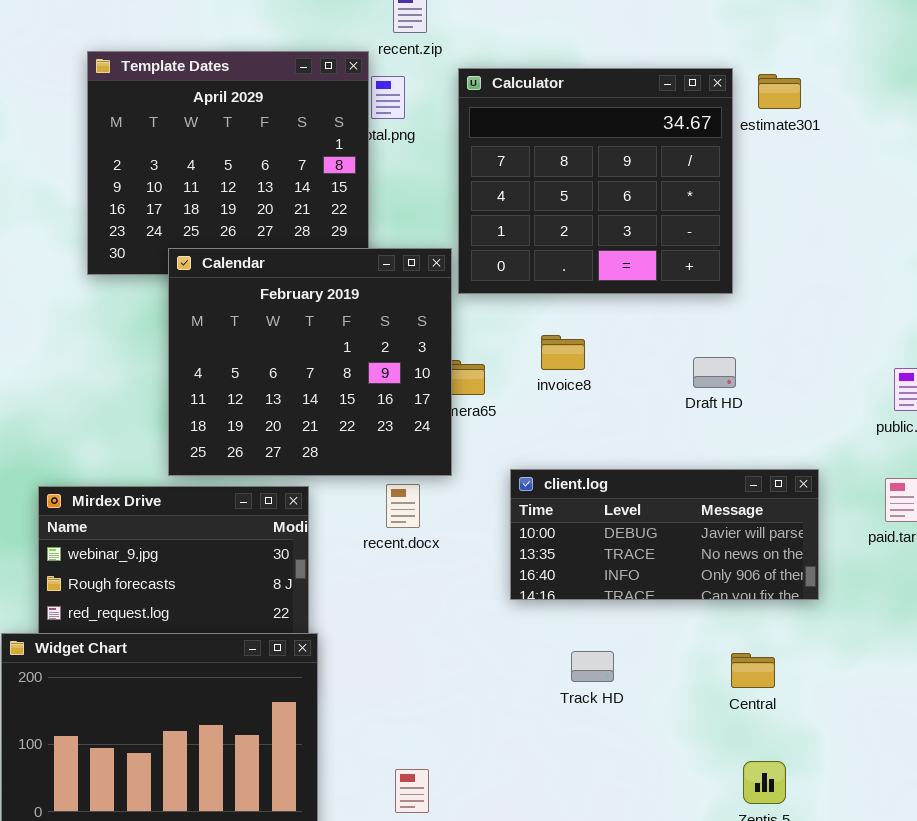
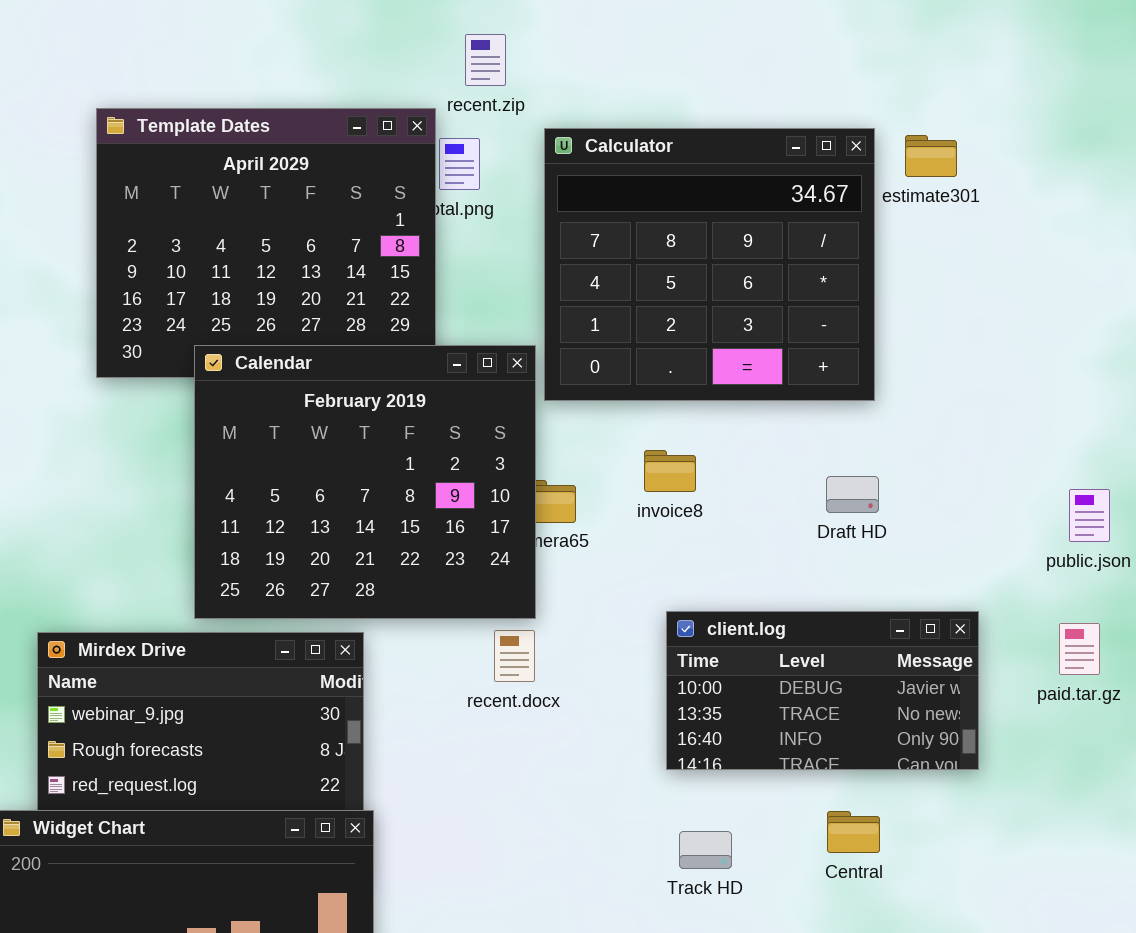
client.log: [510,469,819,600] -> [666,611,979,770], resized
recent.docx: [386,484,420,528] -> [494,630,535,682], moved
Central: [731,653,775,688] -> [827,811,880,853], moved

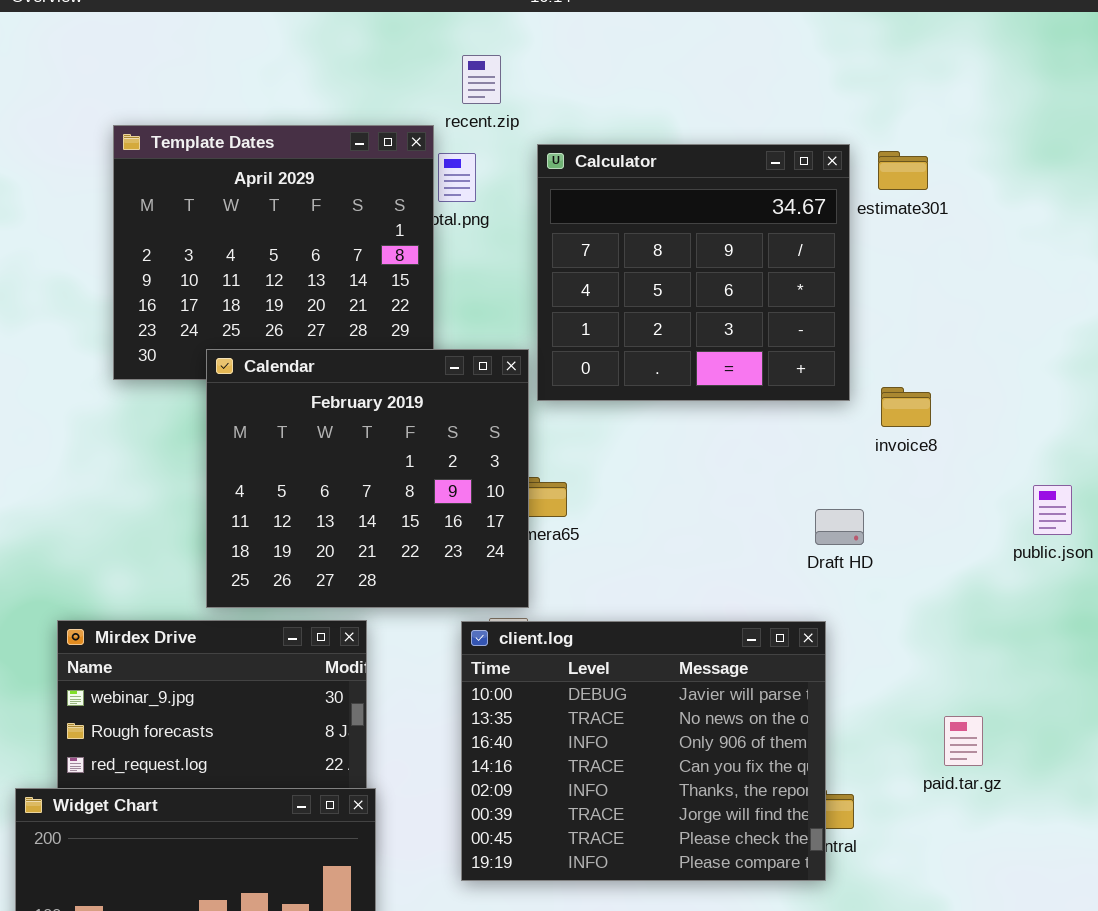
invoice8: [644,450,696,492] -> [881,387,931,427], moved
Draft HD: [826,476,879,513] -> [815,509,864,545], moved
client.log: [666,611,979,770] -> [461,621,826,881], moved, resized
paid.tar.gz: [1059,623,1100,675] -> [944,716,983,766], moved

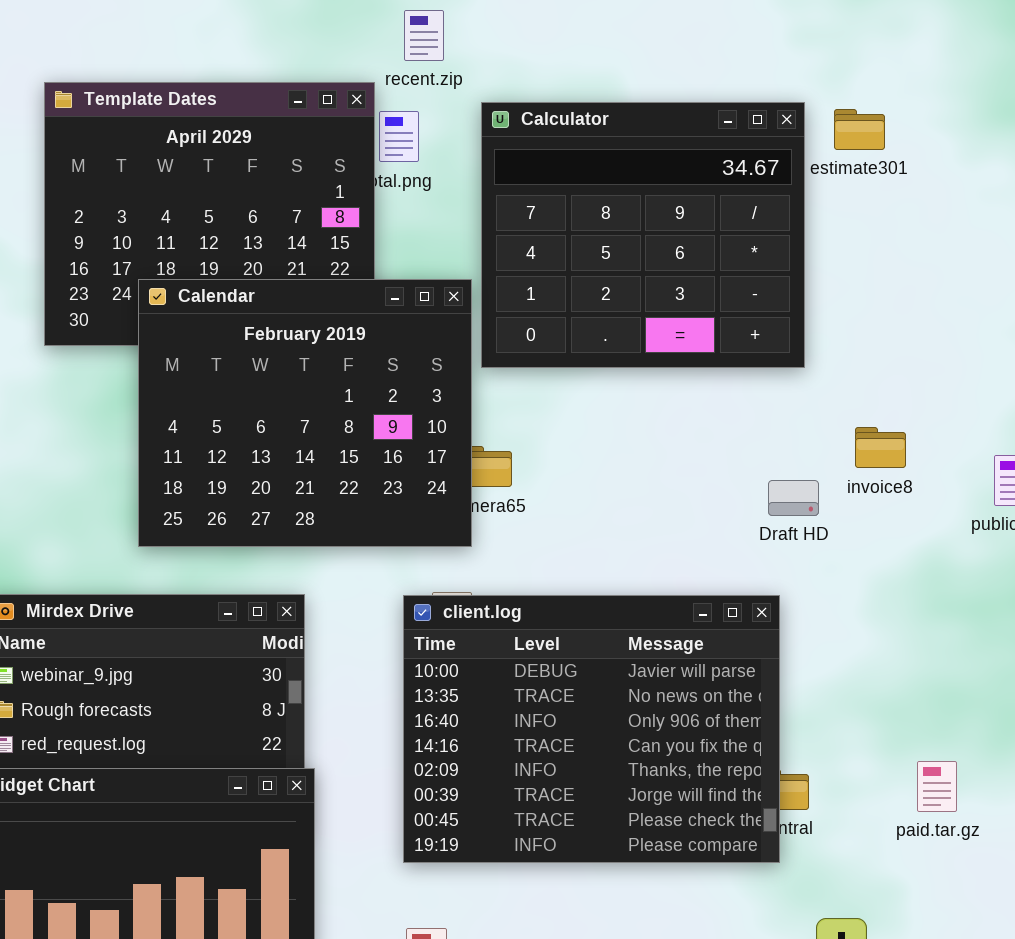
Calendar: [206,349,529,608] -> [138,279,472,547], moved
invoice8: [881,387,931,427] -> [855,427,906,468], moved
paid.tar.gz: [944,716,983,766] -> [917,761,957,812], moved

